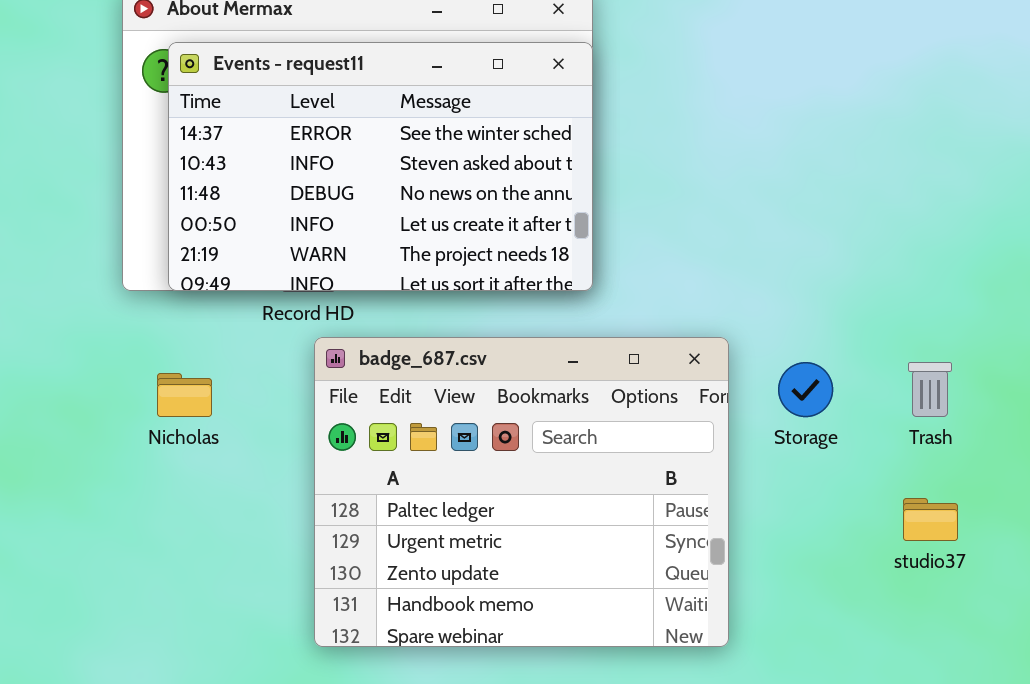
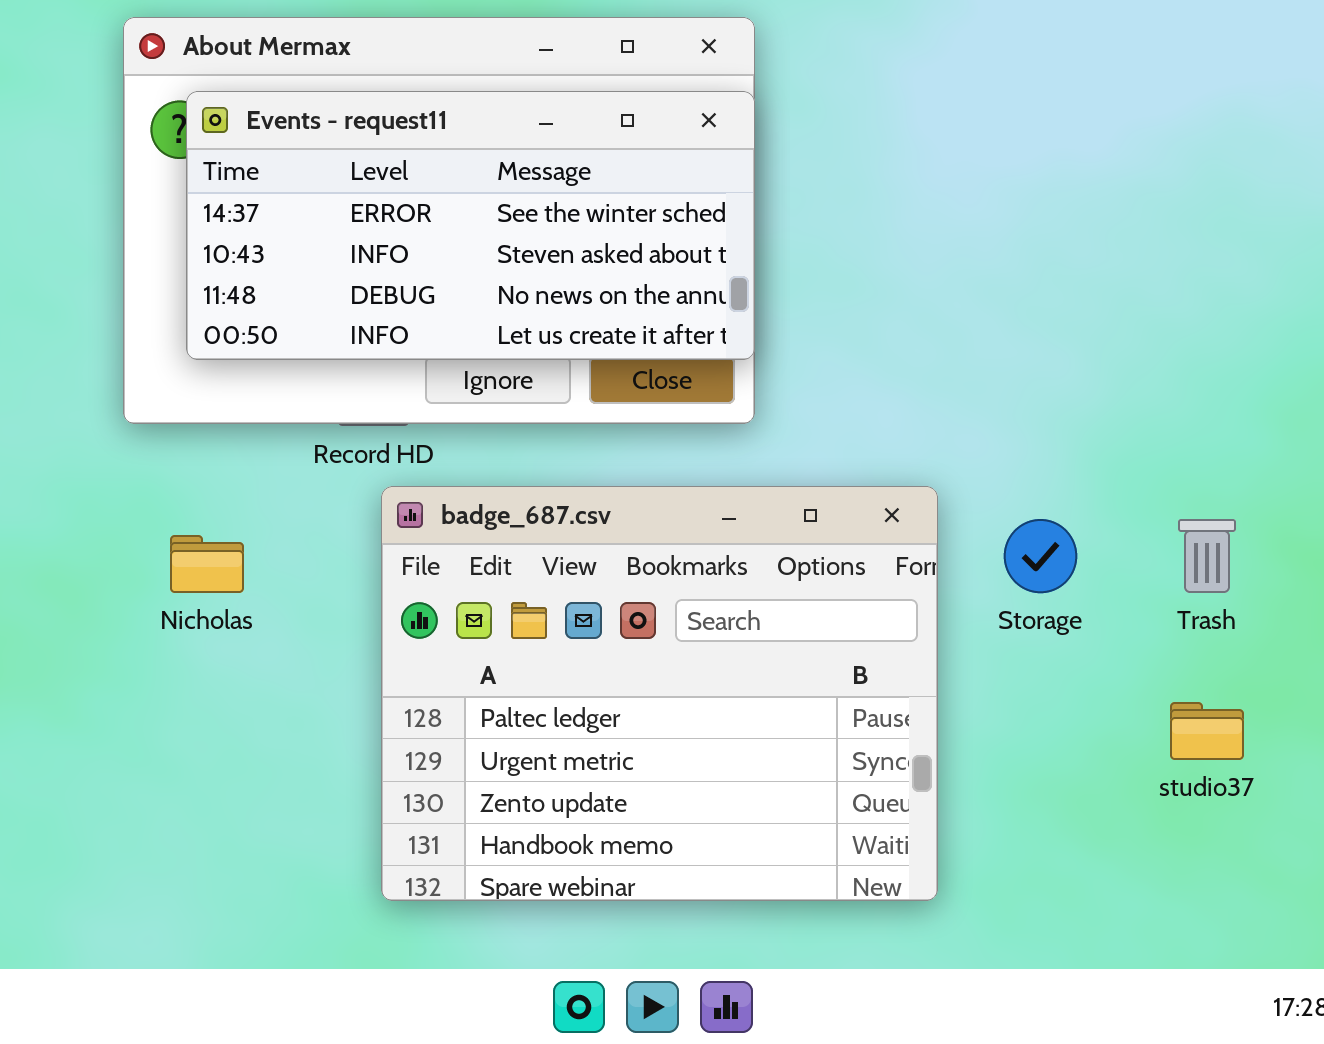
Events - request11: [168,42,593,291] -> [186,91,755,360], resized

